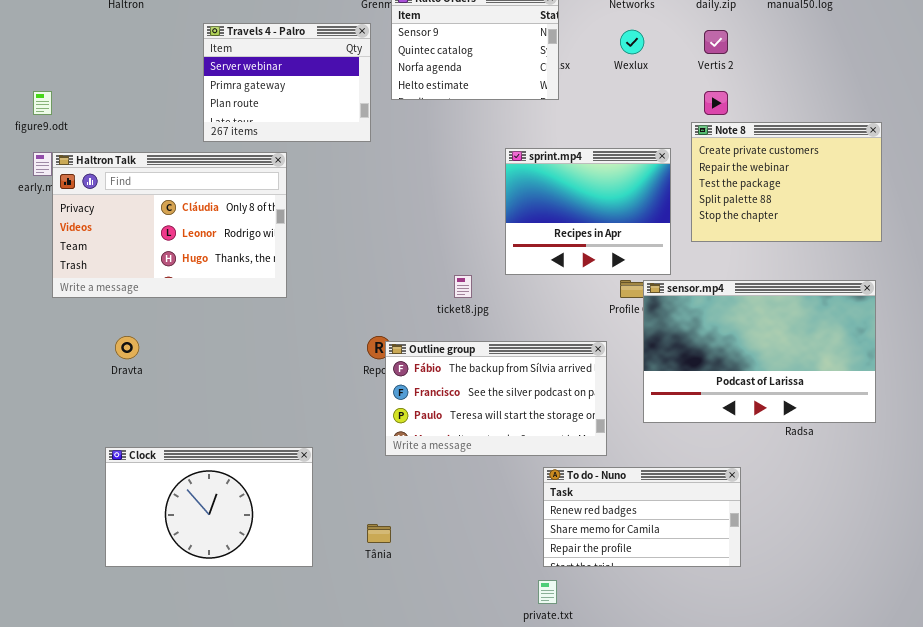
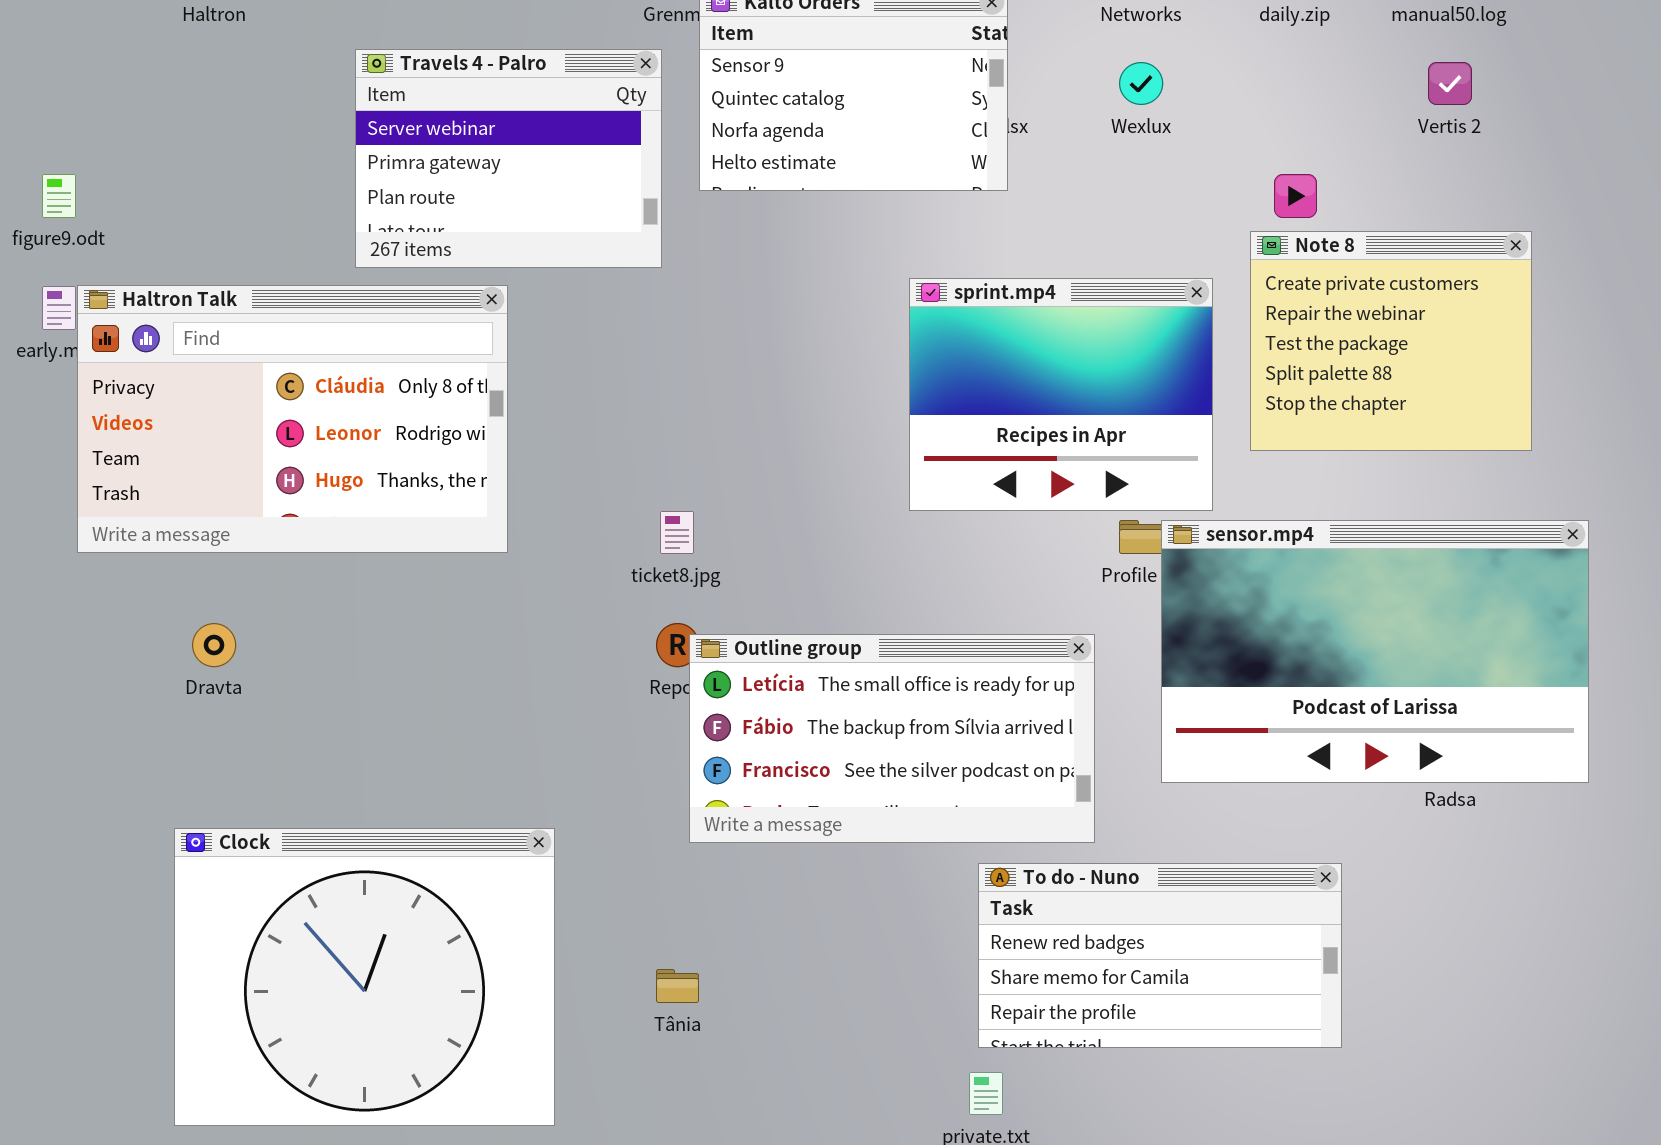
Vertis 2: [704,30,728,54] -> [1428,62,1472,105], moved
Note 8: [691,122,882,242] -> [1250,231,1532,451], resized
ticket8.jpg: [454,275,472,298] -> [660,511,694,554], moved
Outline group: [385,341,607,456] -> [689,634,1095,843], scrolled up 1 row
Clock: [105,447,313,567] -> [174,828,555,1126], resized

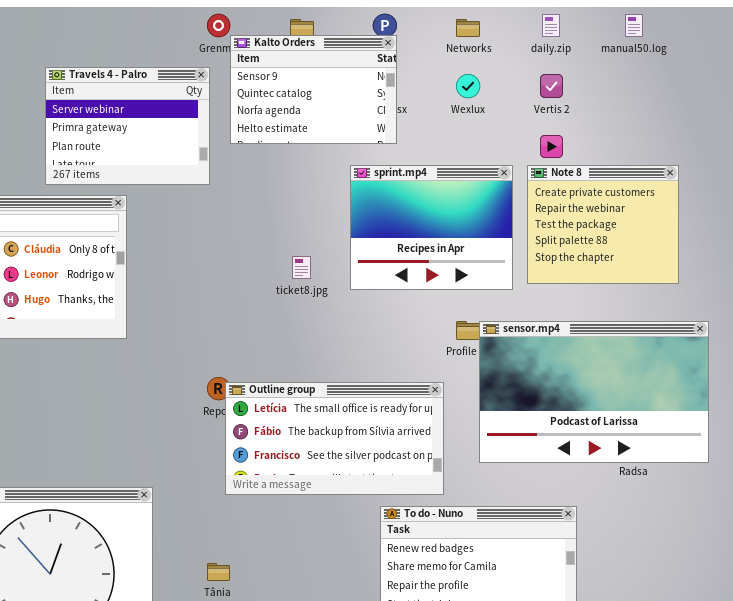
Vertis 2: [1428,62,1472,105] -> [540,74,563,98], moved
sprint.mp4: [909,278,1213,511] -> [350,165,513,290], moved
ticket8.jpg: [660,511,694,554] -> [292,256,311,279], moved

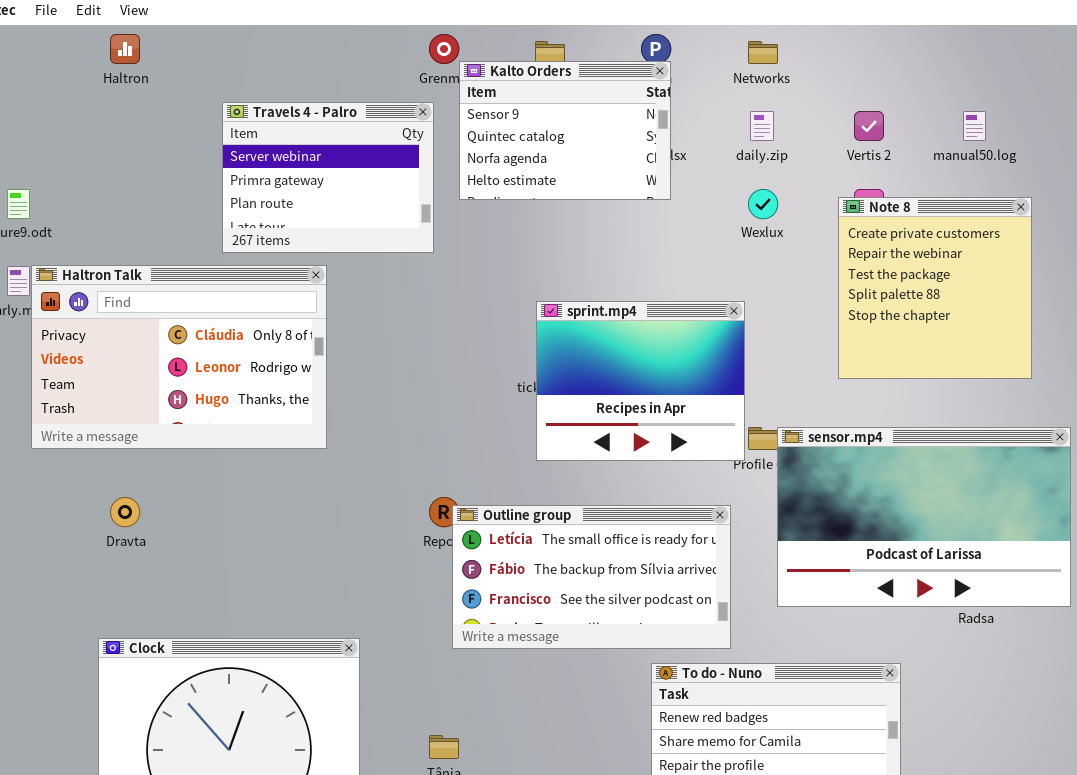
daily.zip: [542,14,560,37] -> [750,111,774,141], moved
manual50.log: [625,14,643,37] -> [963,111,986,141], moved
Wexlux: [456,74,480,98] -> [748,189,778,219], moved
sprint.mp4: [350,165,513,290] -> [536,301,745,461], moved
Note 8: [527,165,679,284] -> [838,197,1032,379], resized

